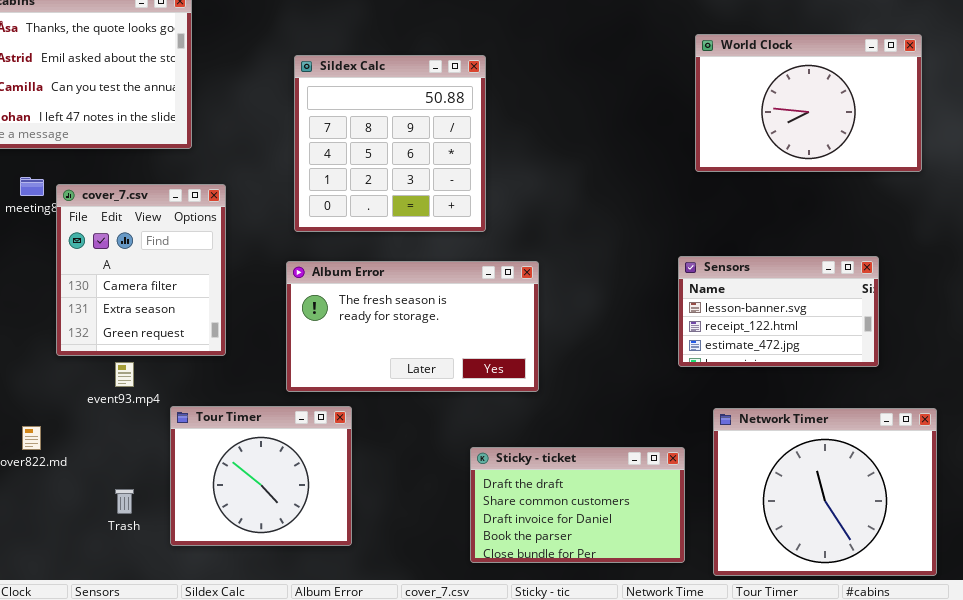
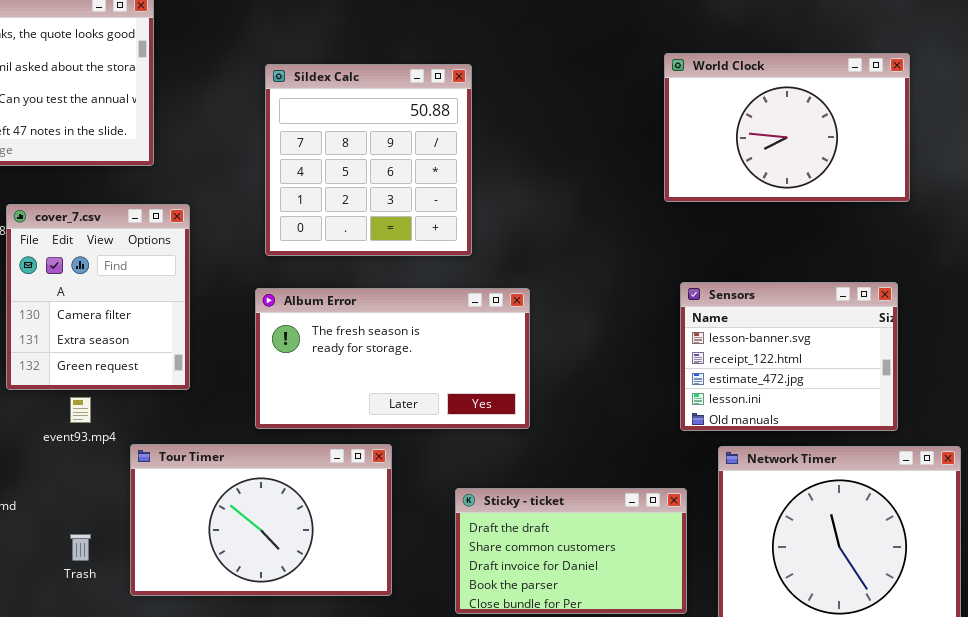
World Clock: [695,34,922,172] -> [664,53,910,202], moved
Sensors: [678,256,879,367] -> [680,282,898,431], resized
Tour Timer: [170,406,352,546] -> [130,444,392,596], resized

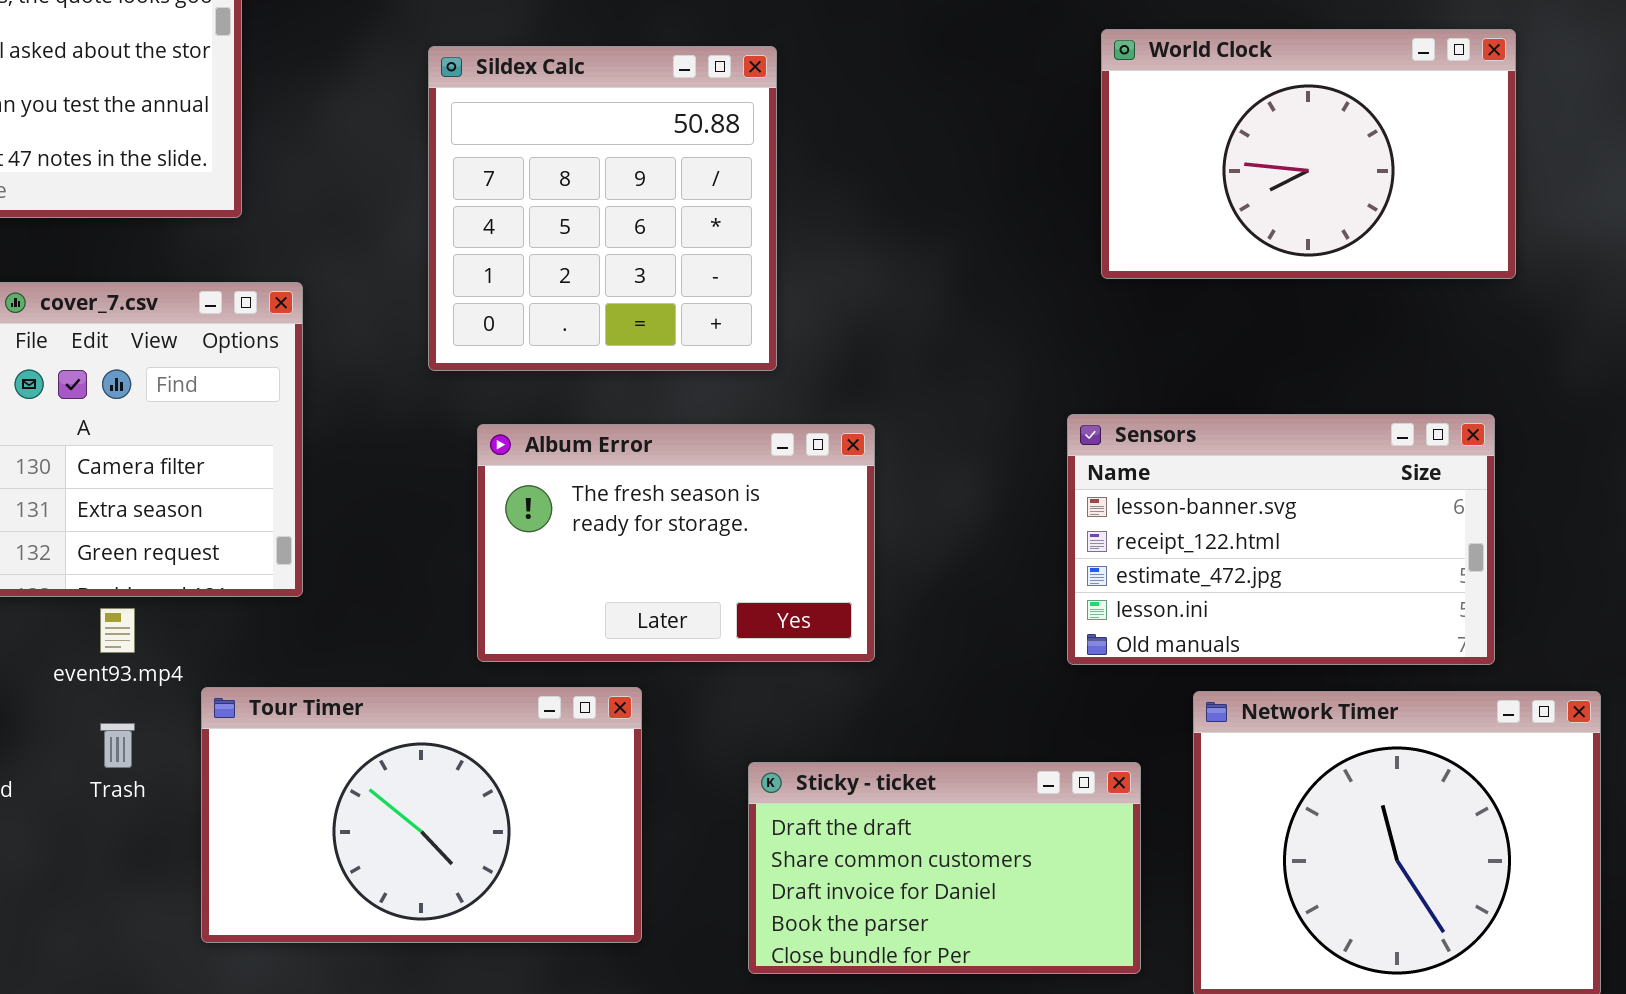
Sensors: [680,282,898,431] -> [1067,414,1495,665], resized
Album Error: [255,288,530,429] -> [477,424,875,662], resized
Trash: [70,534,91,561] -> [100,723,135,768], moved

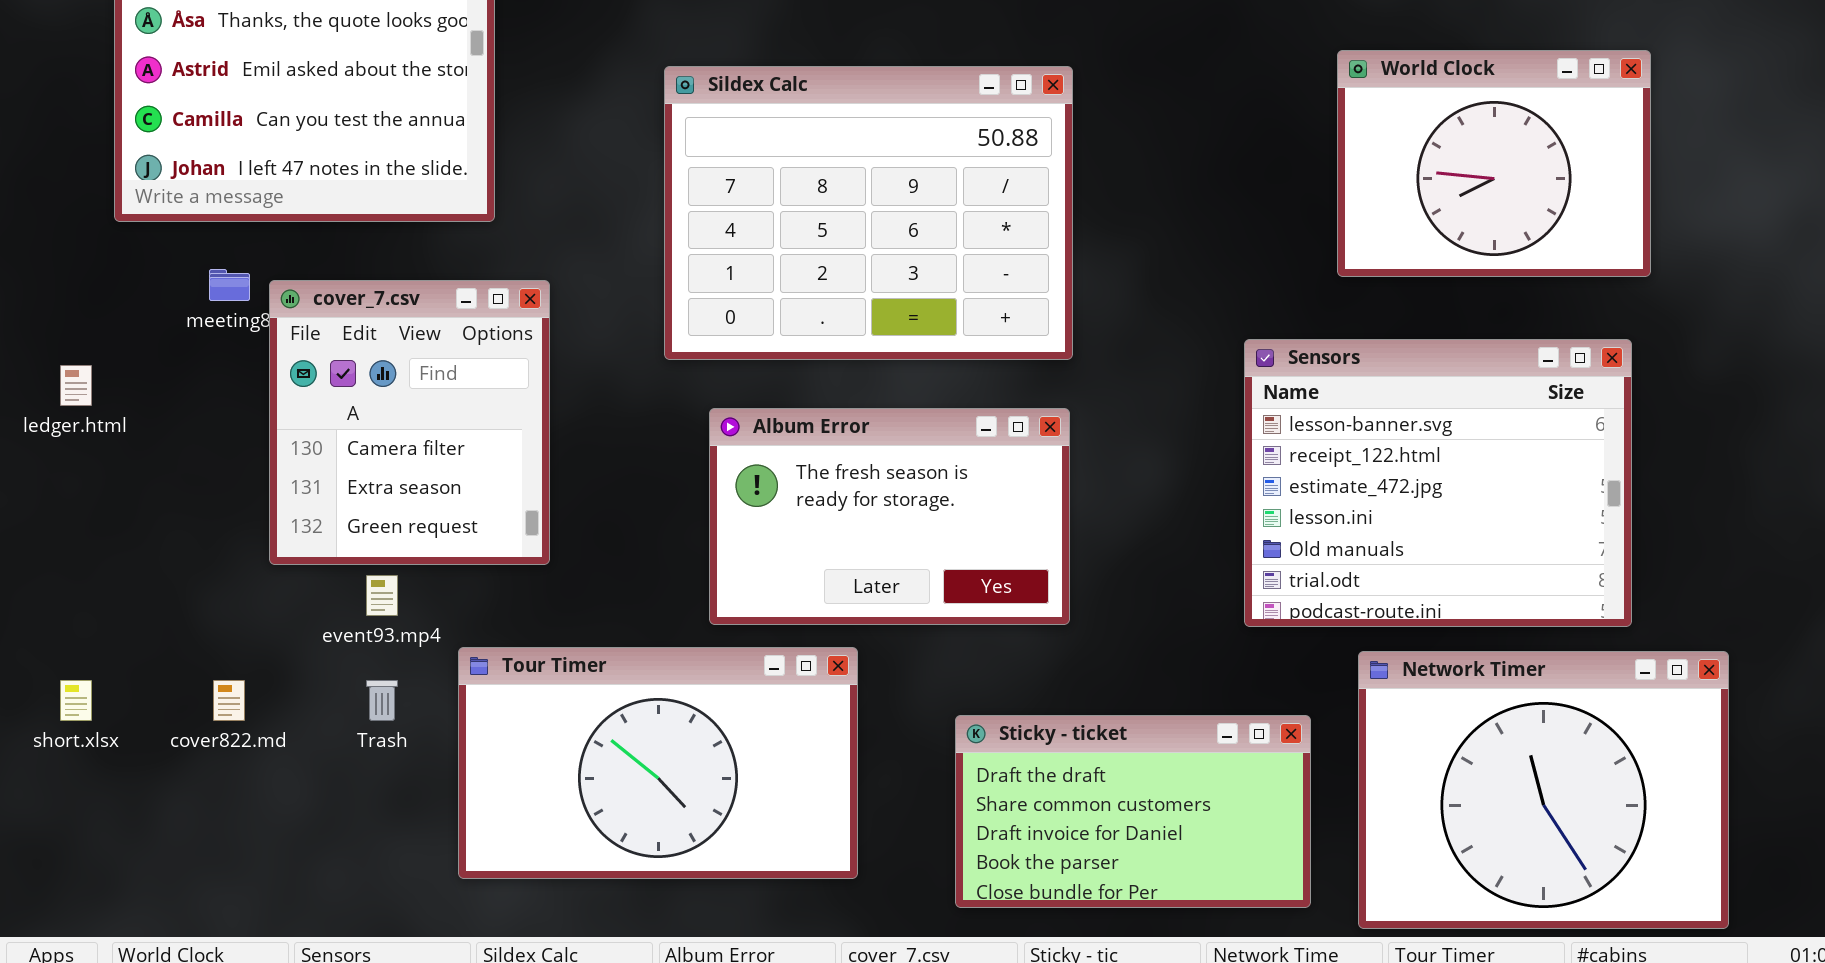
World Clock: [1101,29,1516,279] -> [1337,50,1651,277], resized
Sildex Calc: [428,46,777,371] -> [664,66,1073,360], resized
Sensors: [1067,414,1495,665] -> [1244,339,1632,627], resized

